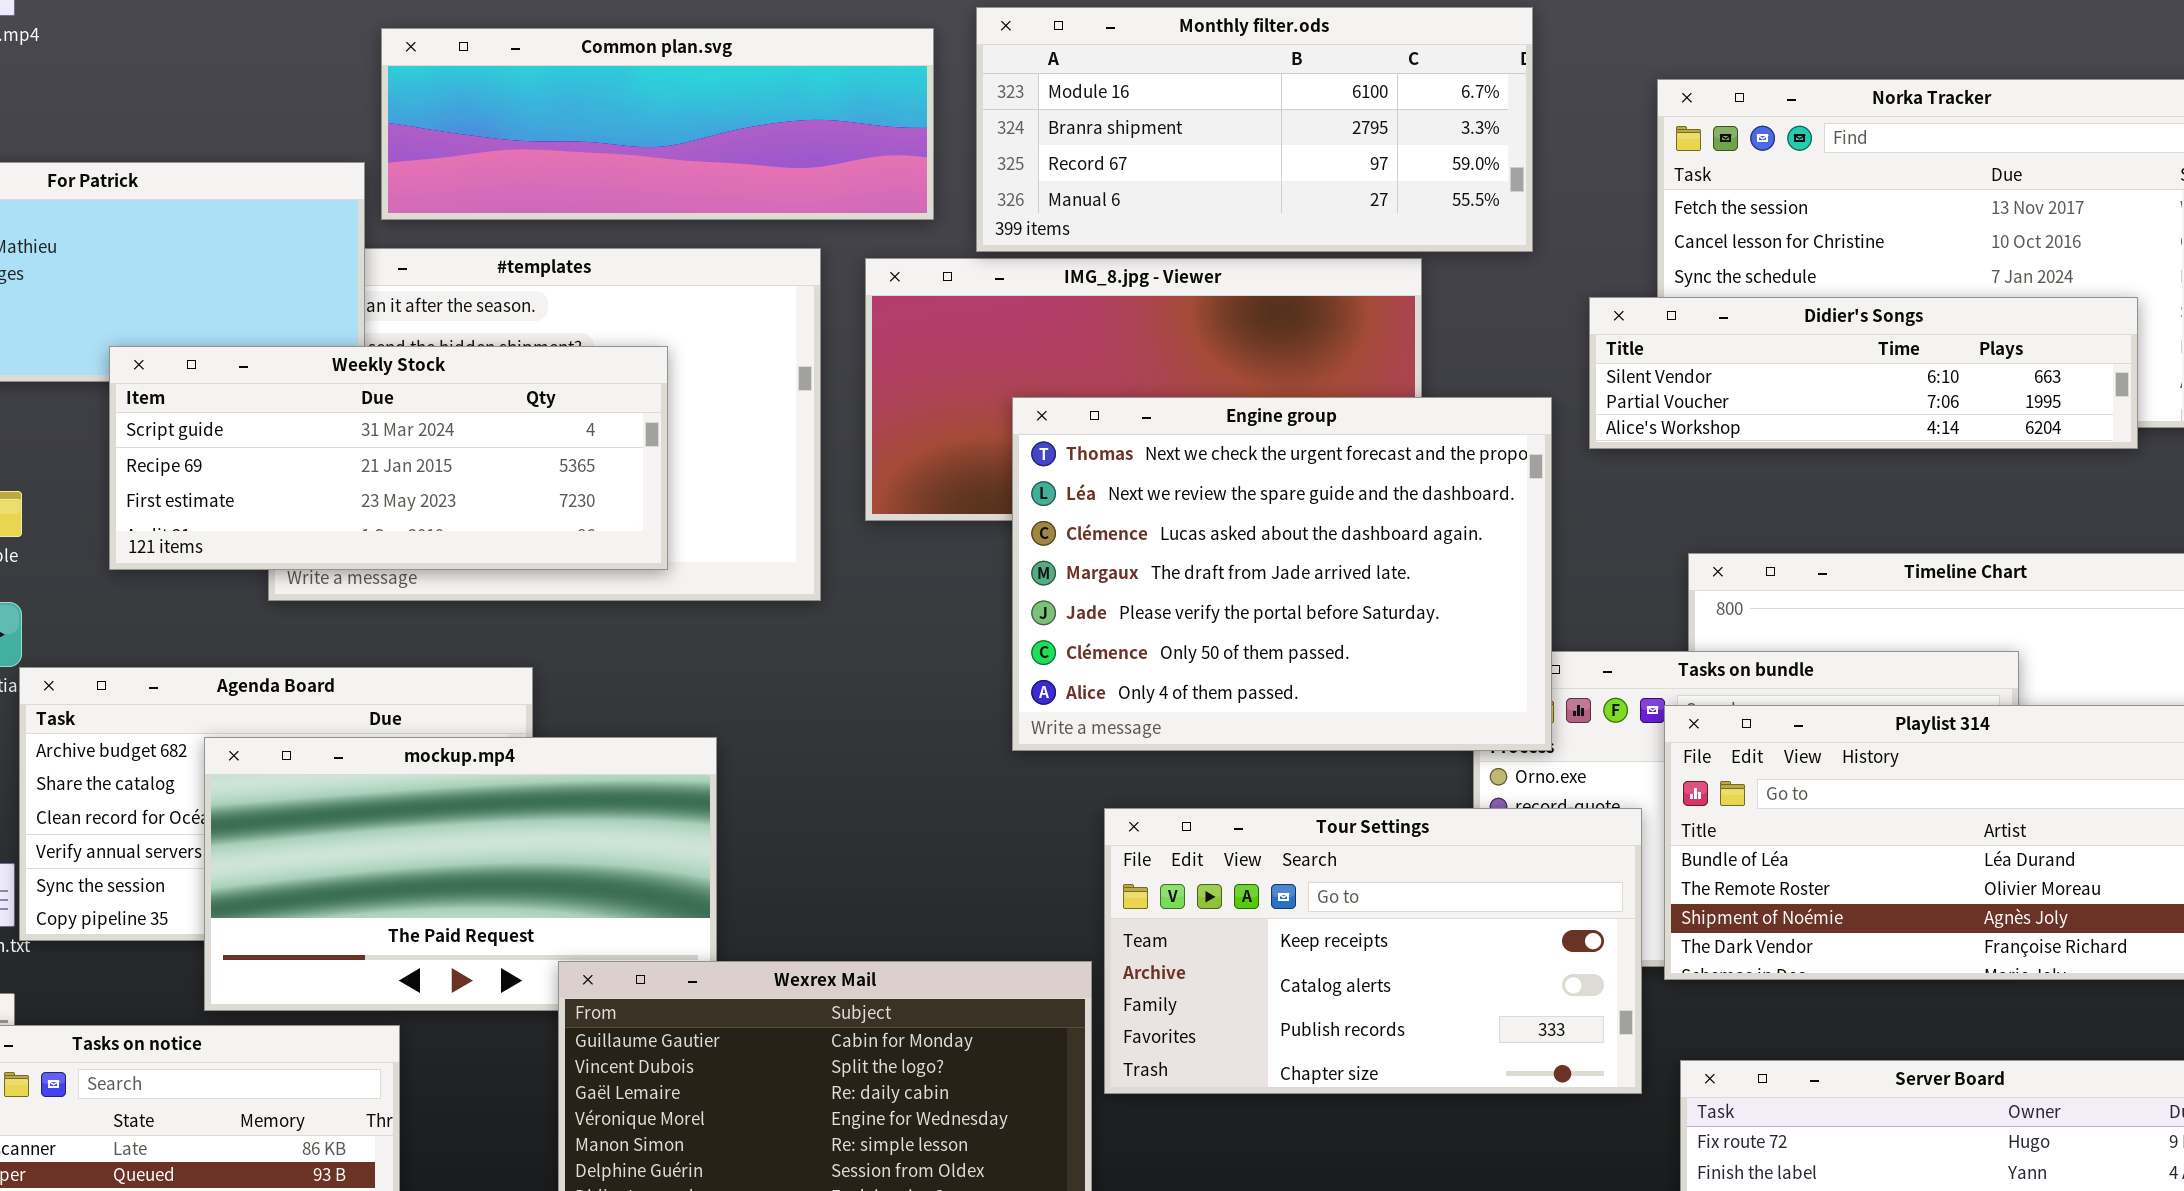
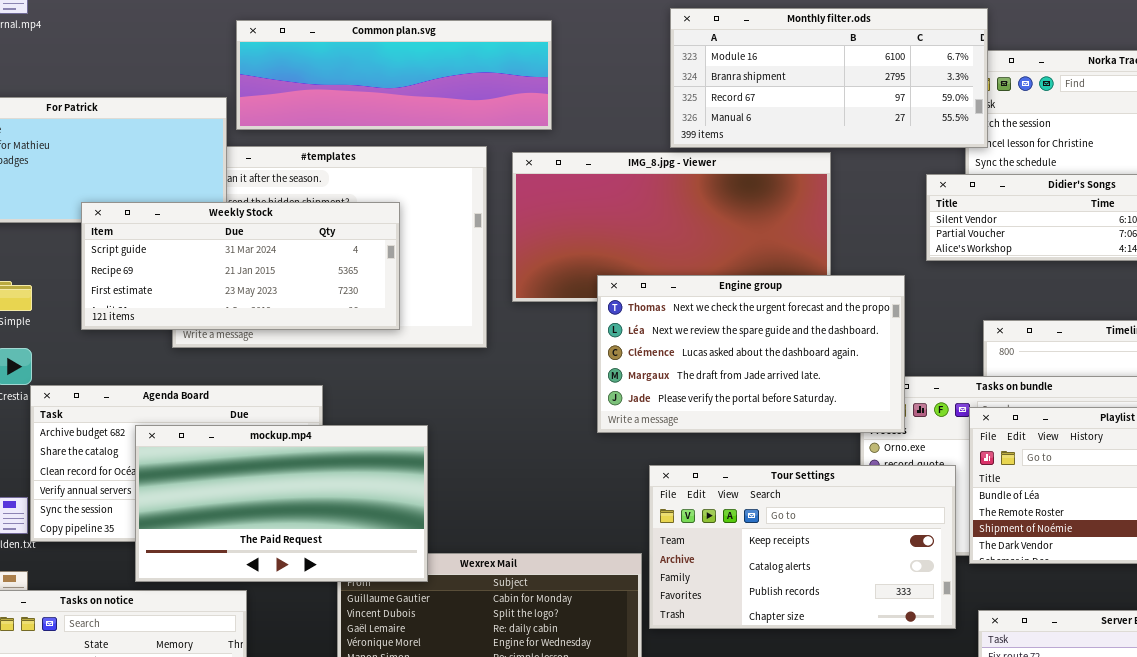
Monthly filter.ods: [976,7,1533,252] -> [670,8,988,148], moved
Engine group: [1012,397,1552,751] -> [597,275,905,433], resized
mockup.mp4: [204,737,717,1011] -> [135,425,428,582], raised

